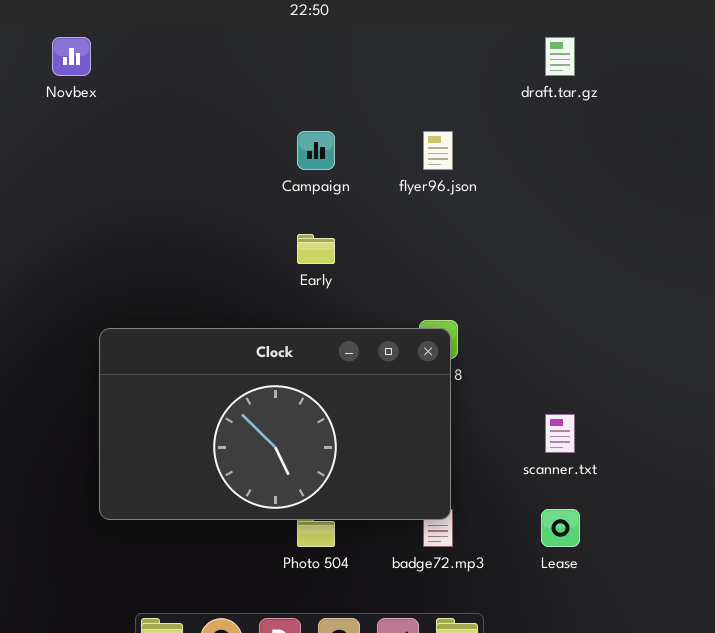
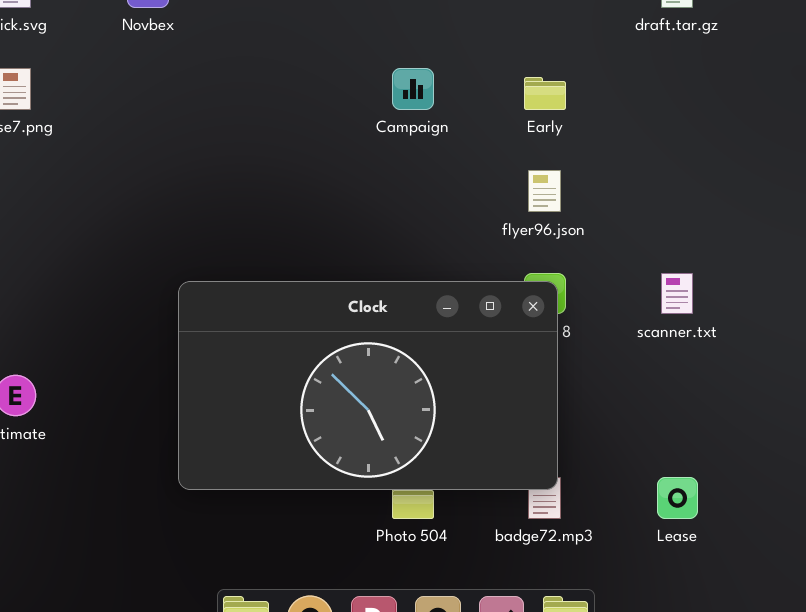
flyer96.json: [423,131,453,170] -> [528,170,561,212], moved
Early: [297,234,335,264] -> [524,77,566,110], moved
scanner.txt: [545,414,575,453] -> [661,273,693,314], moved

